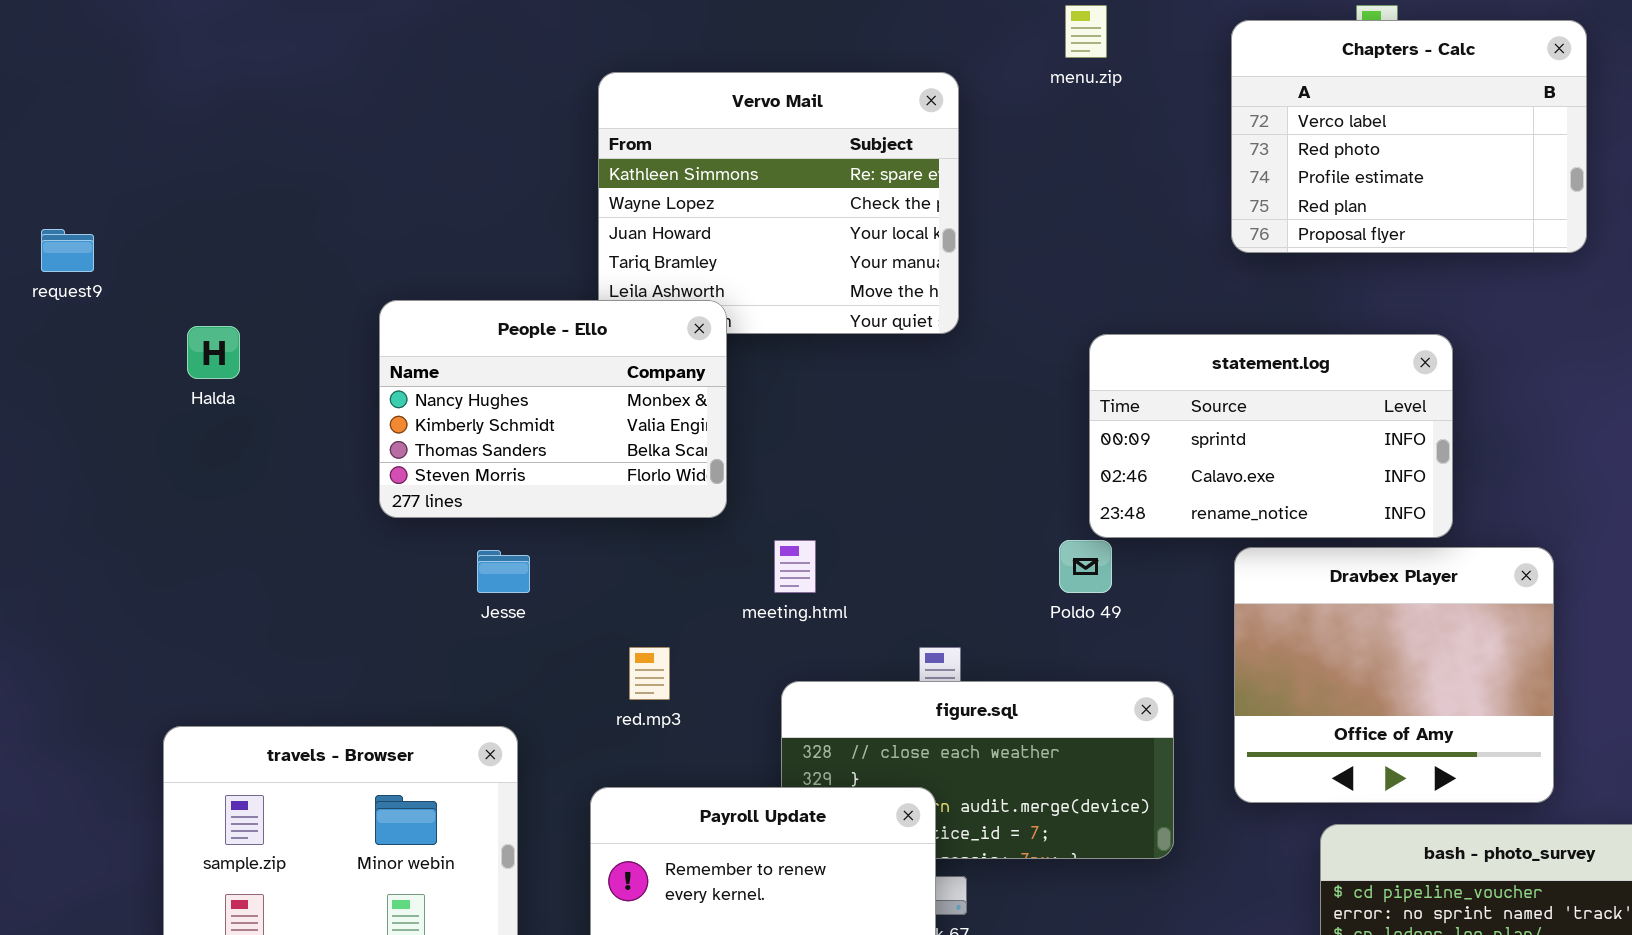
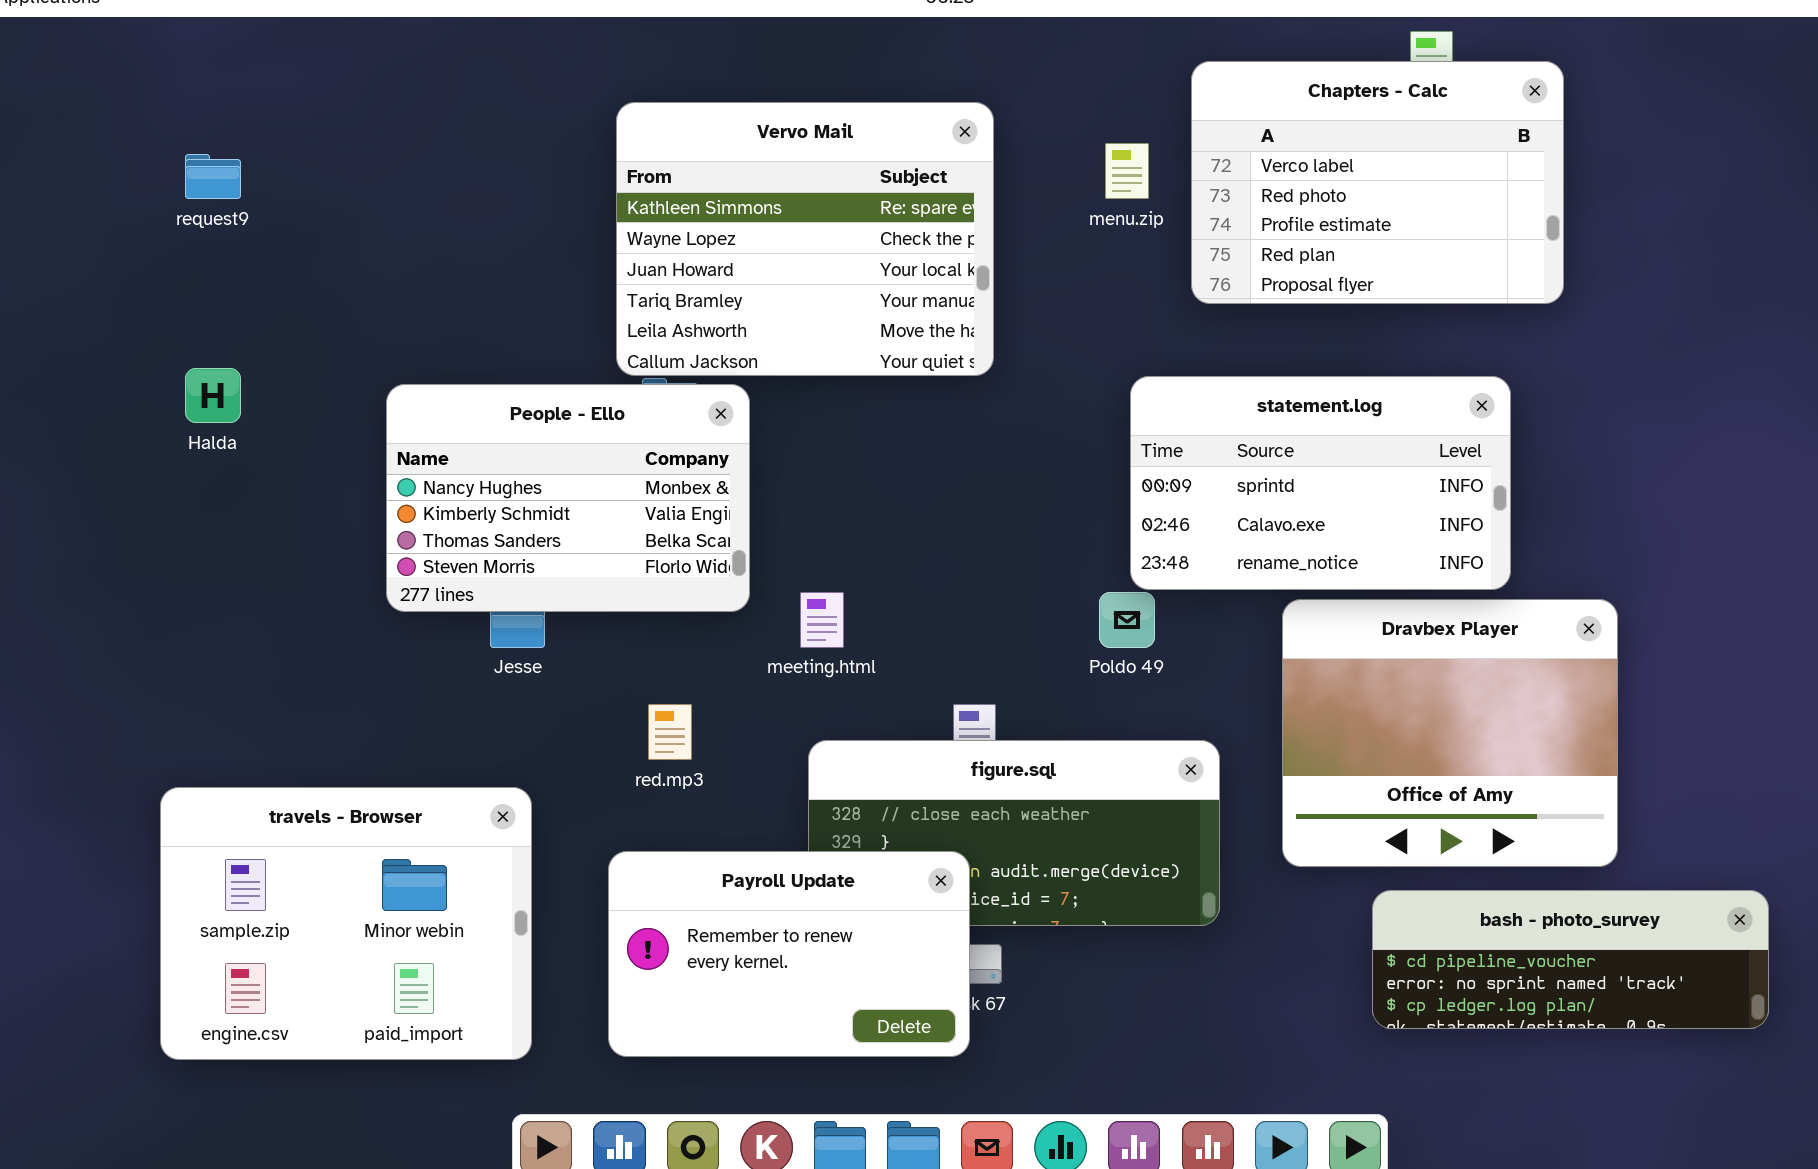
menu.zip: [1065,5,1107,58] -> [1105,143,1149,199], moved
Chapters - Calc: [1231,20,1587,253] -> [1191,61,1564,304], moved
request9: [41,229,94,272] -> [185,154,241,199], moved
People - Ello: [379,300,727,518] -> [386,384,750,612], moved

